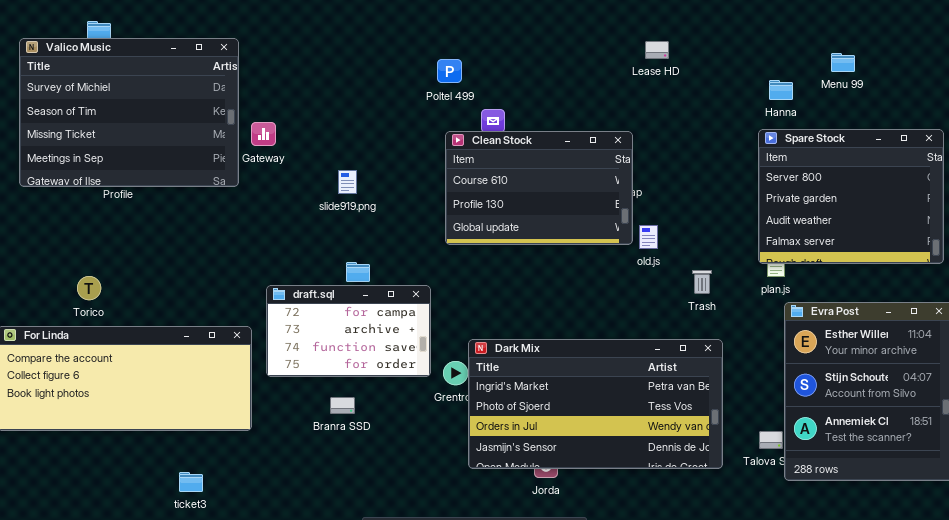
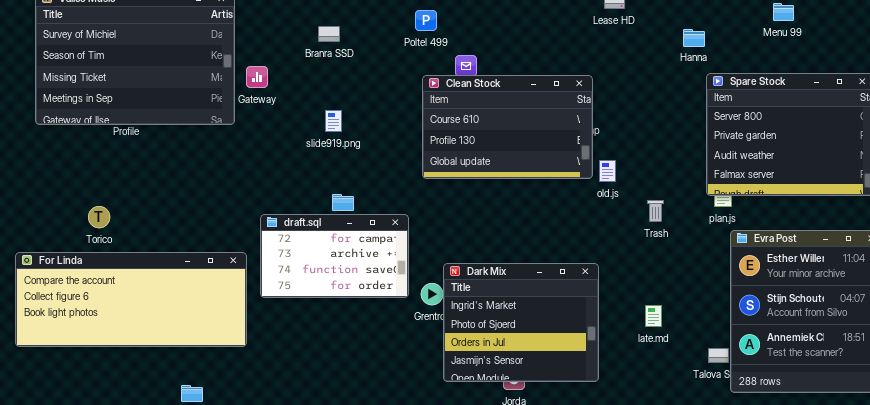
Hanna: [769,80,793,100] -> [683,29,705,47], moved
Dark Mix: [468,339,723,469] -> [443,263,599,382], resized
Branra SSD: [330,397,355,414] -> [318,26,340,42], moved

